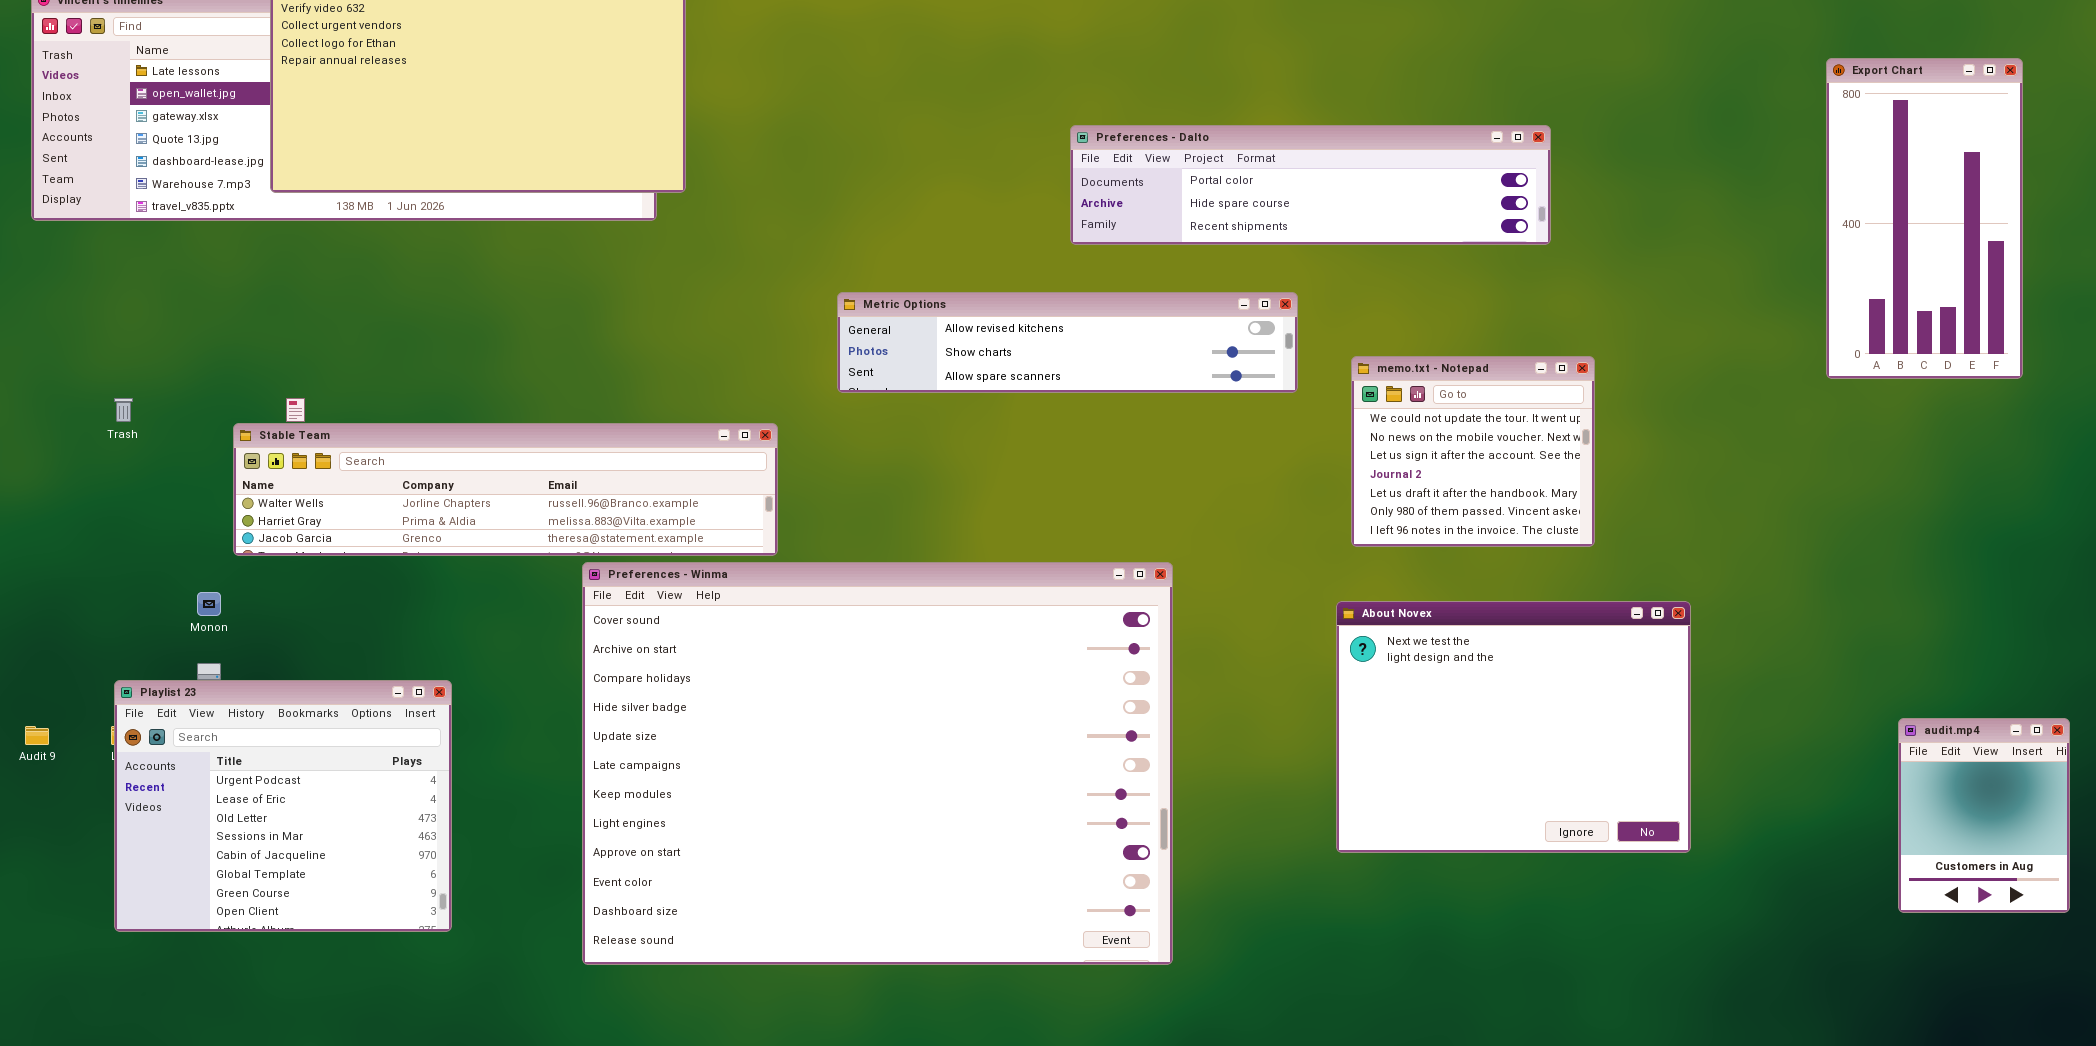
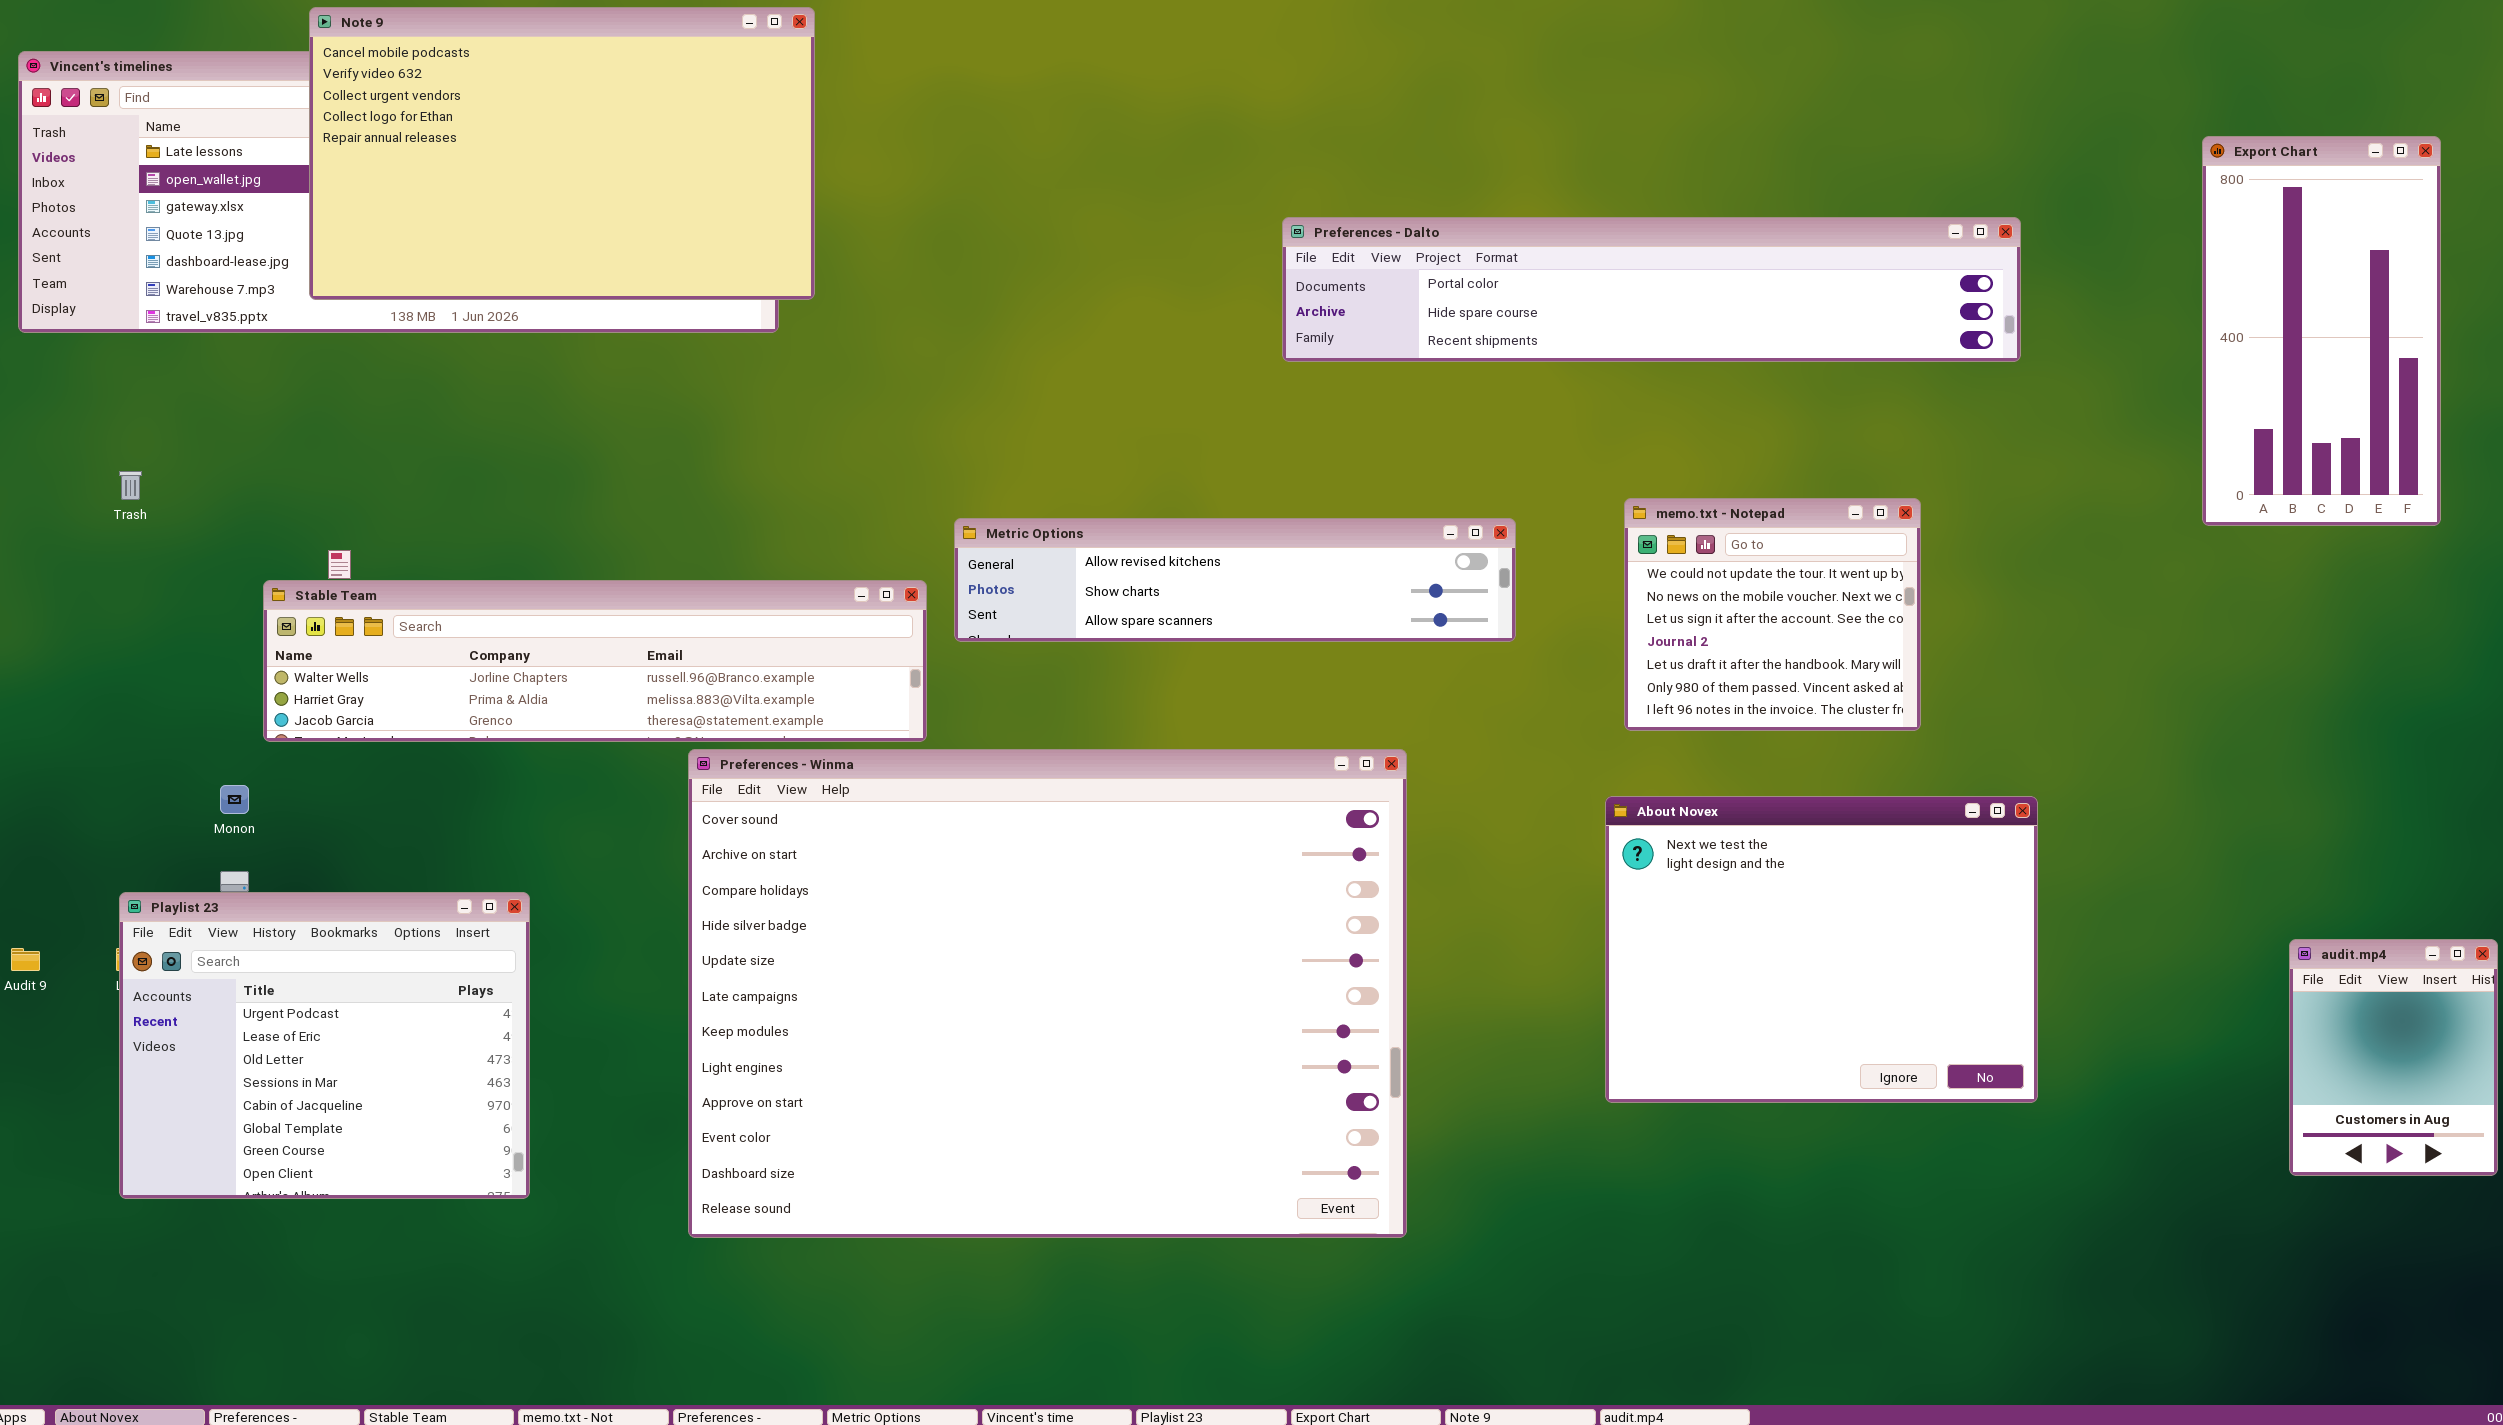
Preferences - Dalto: [1070,125,1551,245] -> [1282,217,2021,362], resized
Metric Options: [837,292,1298,393] -> [954,518,1516,642], moved
Trash: [114,398,133,422] -> [119,471,142,500], moved

